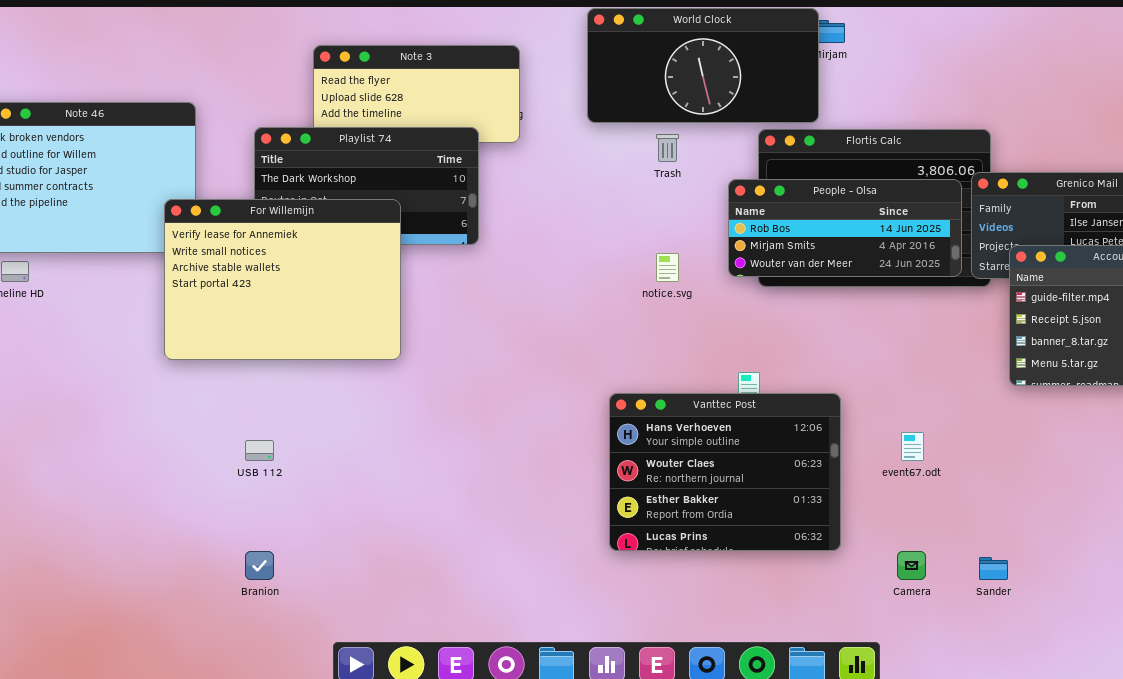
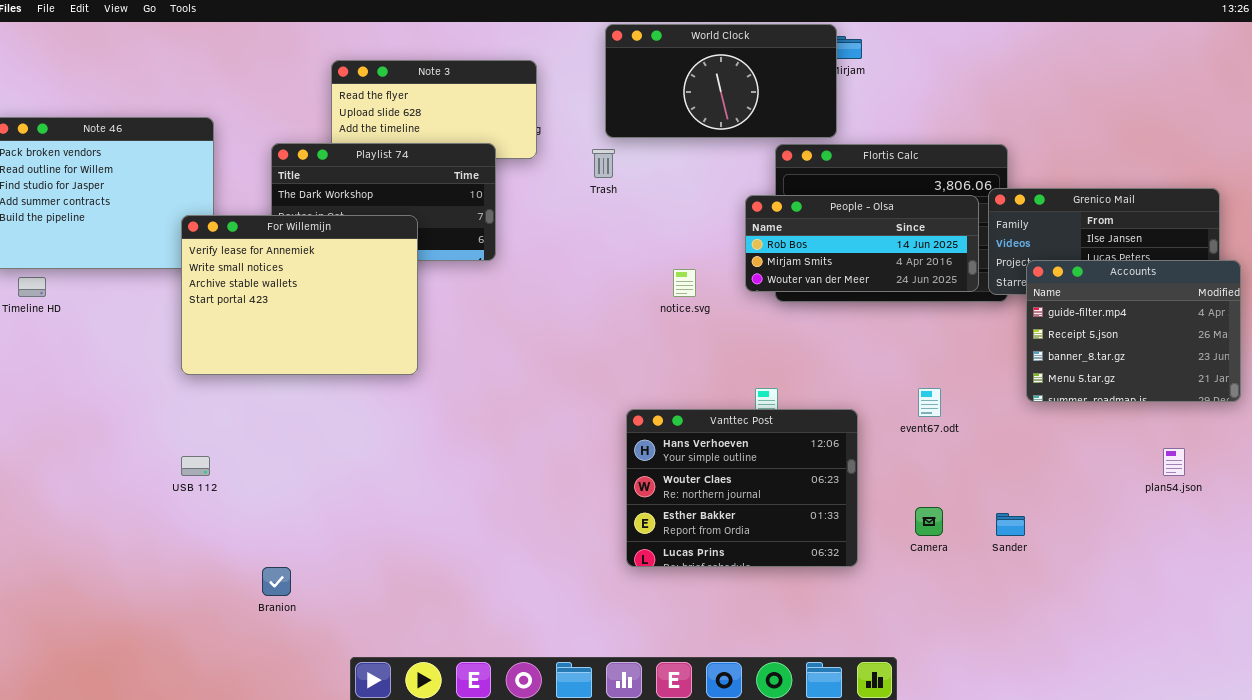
Trash: [656,134,679,162] -> [592,149,615,178], moved
event67.odt: [901,432,924,461] -> [918,388,941,417], moved
USB 112: [245,440,274,461] -> [181,456,210,476], moved
Camera: [897,551,926,580] -> [915,507,943,536], moved
Sander: [979,557,1008,580] -> [996,513,1025,536], moved

